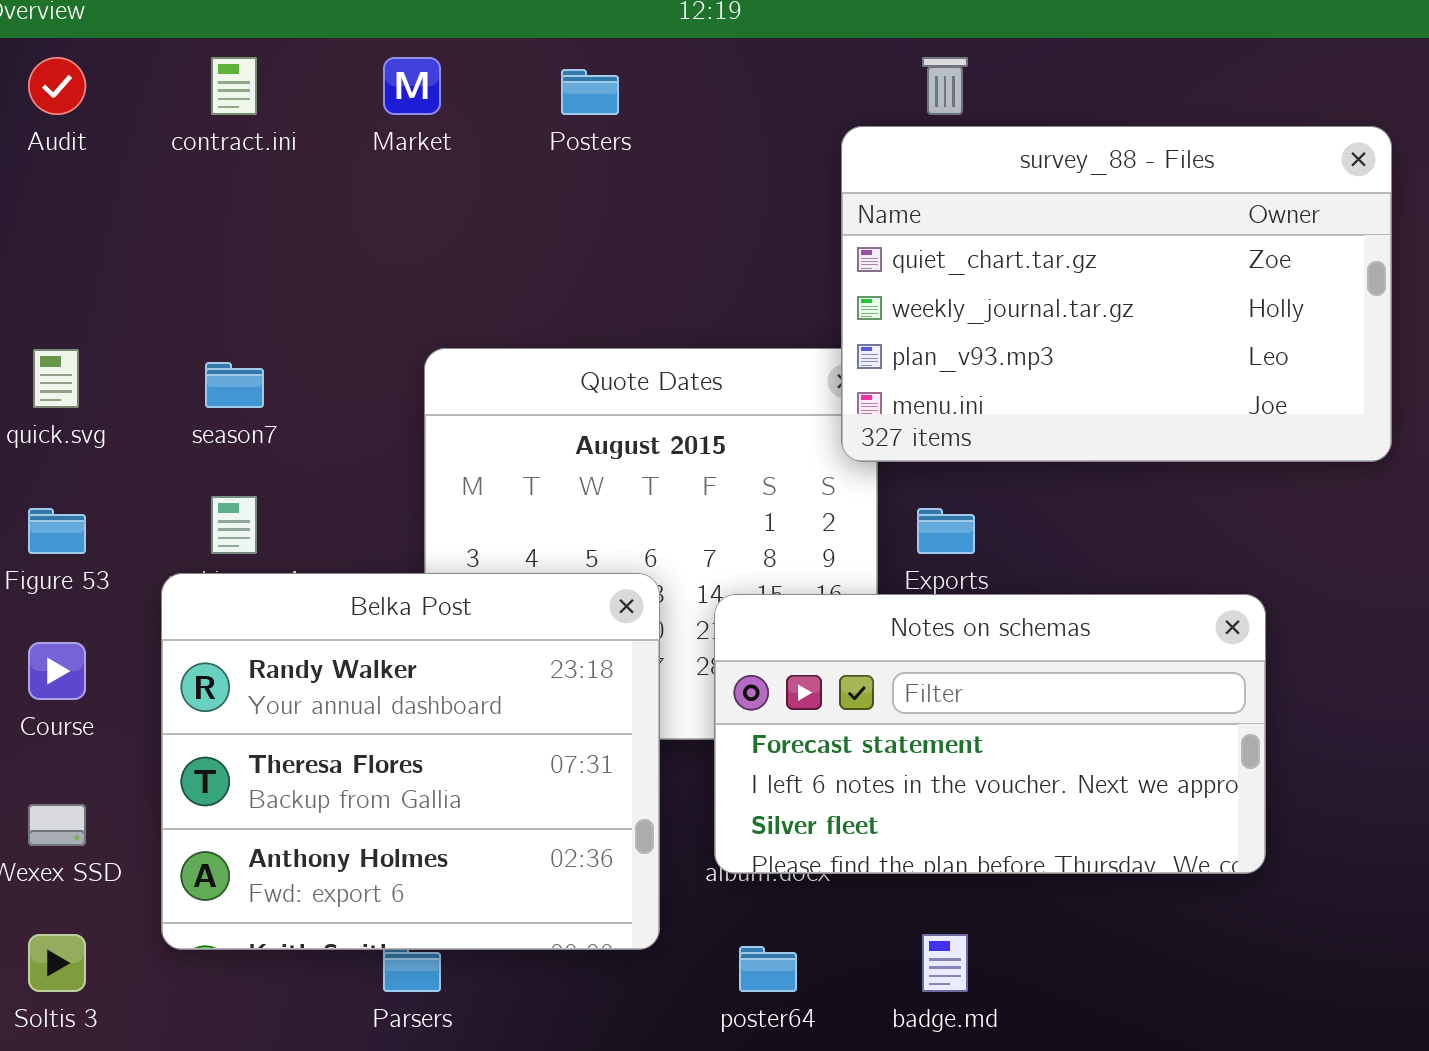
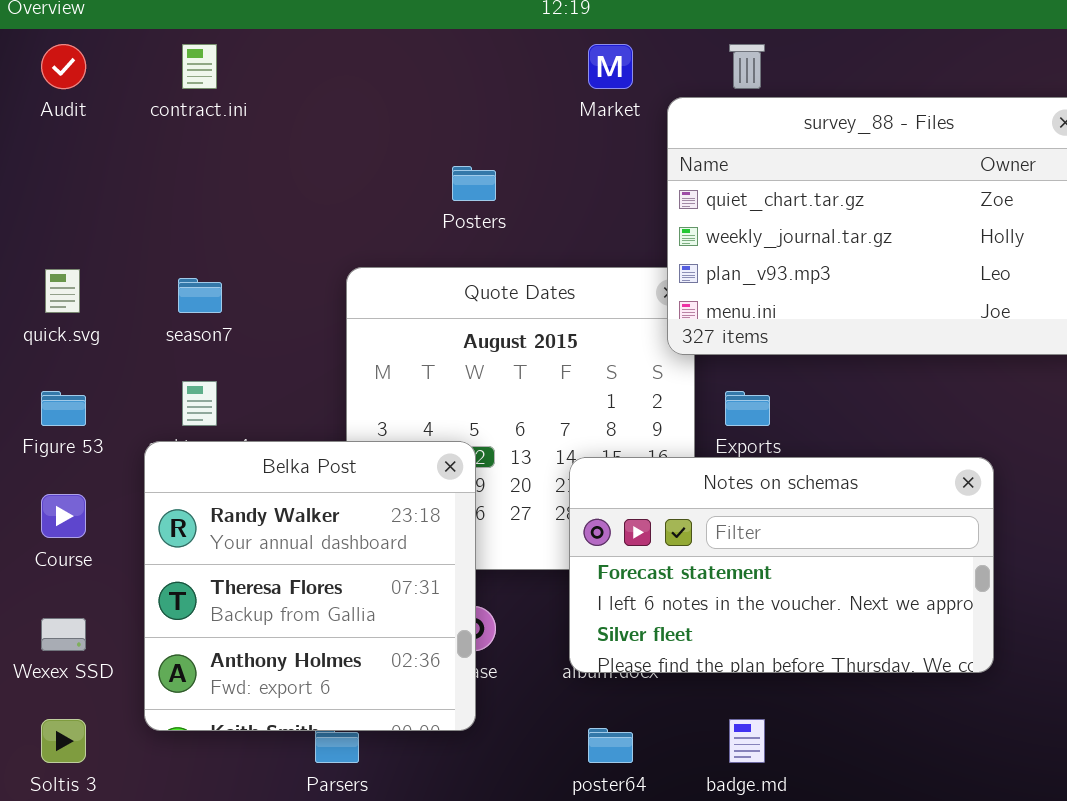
Market: [383,57,441,115] -> [588,44,633,89], moved
Posters: [561,69,619,115] -> [452,166,496,201], moved
Belka Post: [161,573,660,950] -> [144,441,476,731], resized

